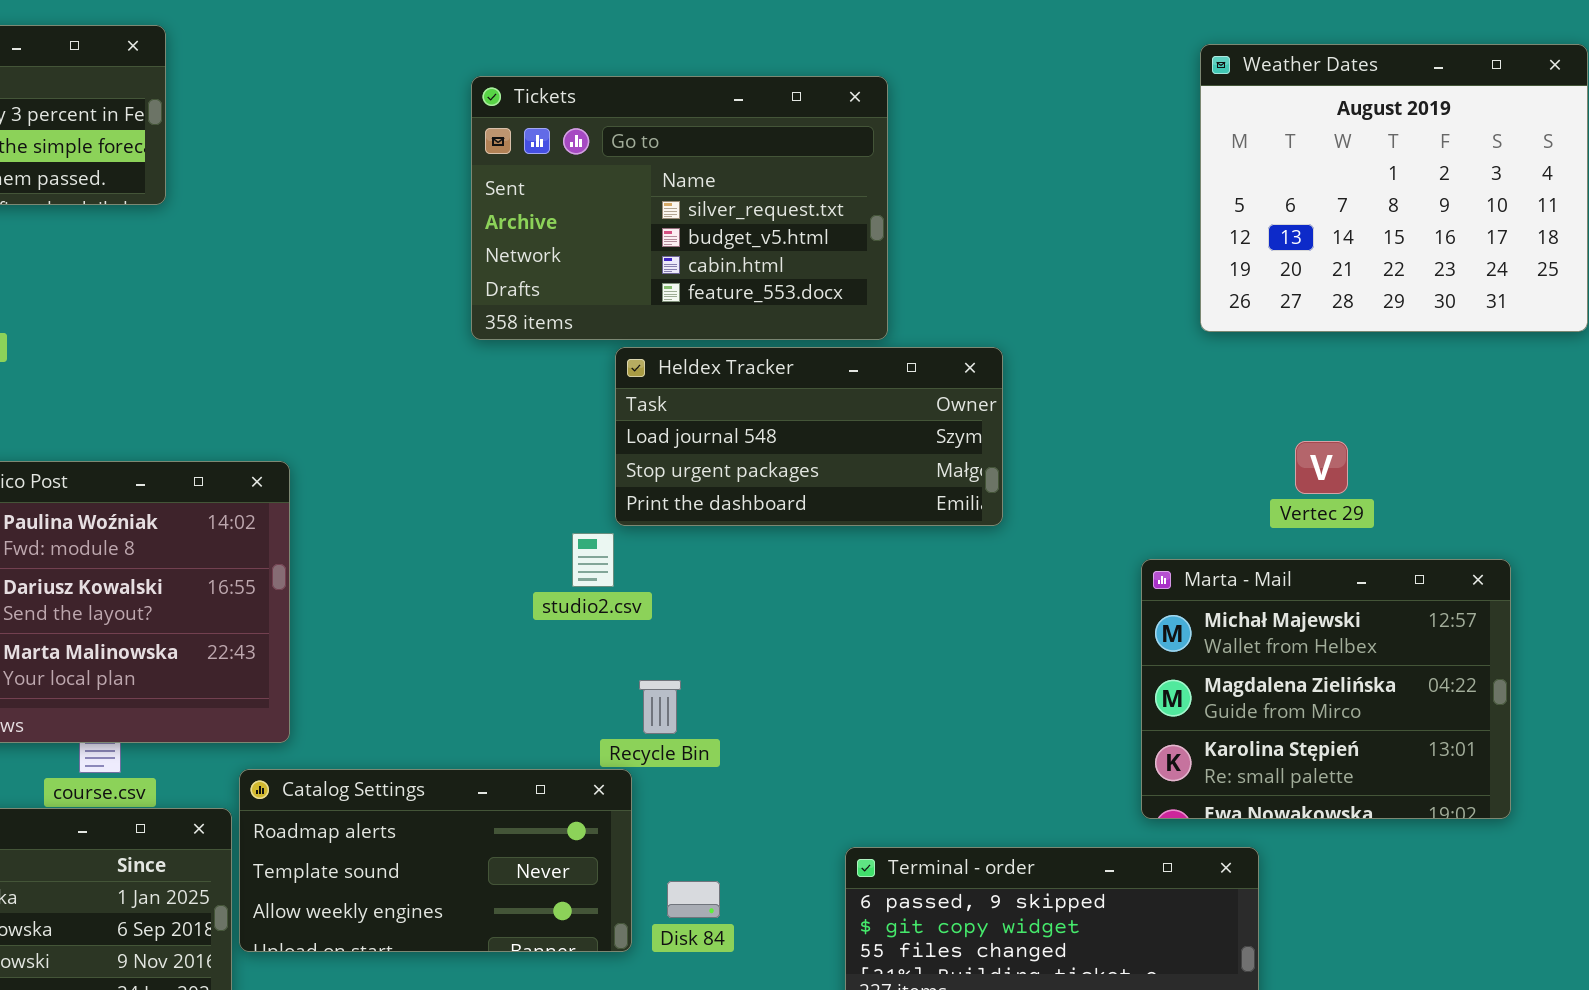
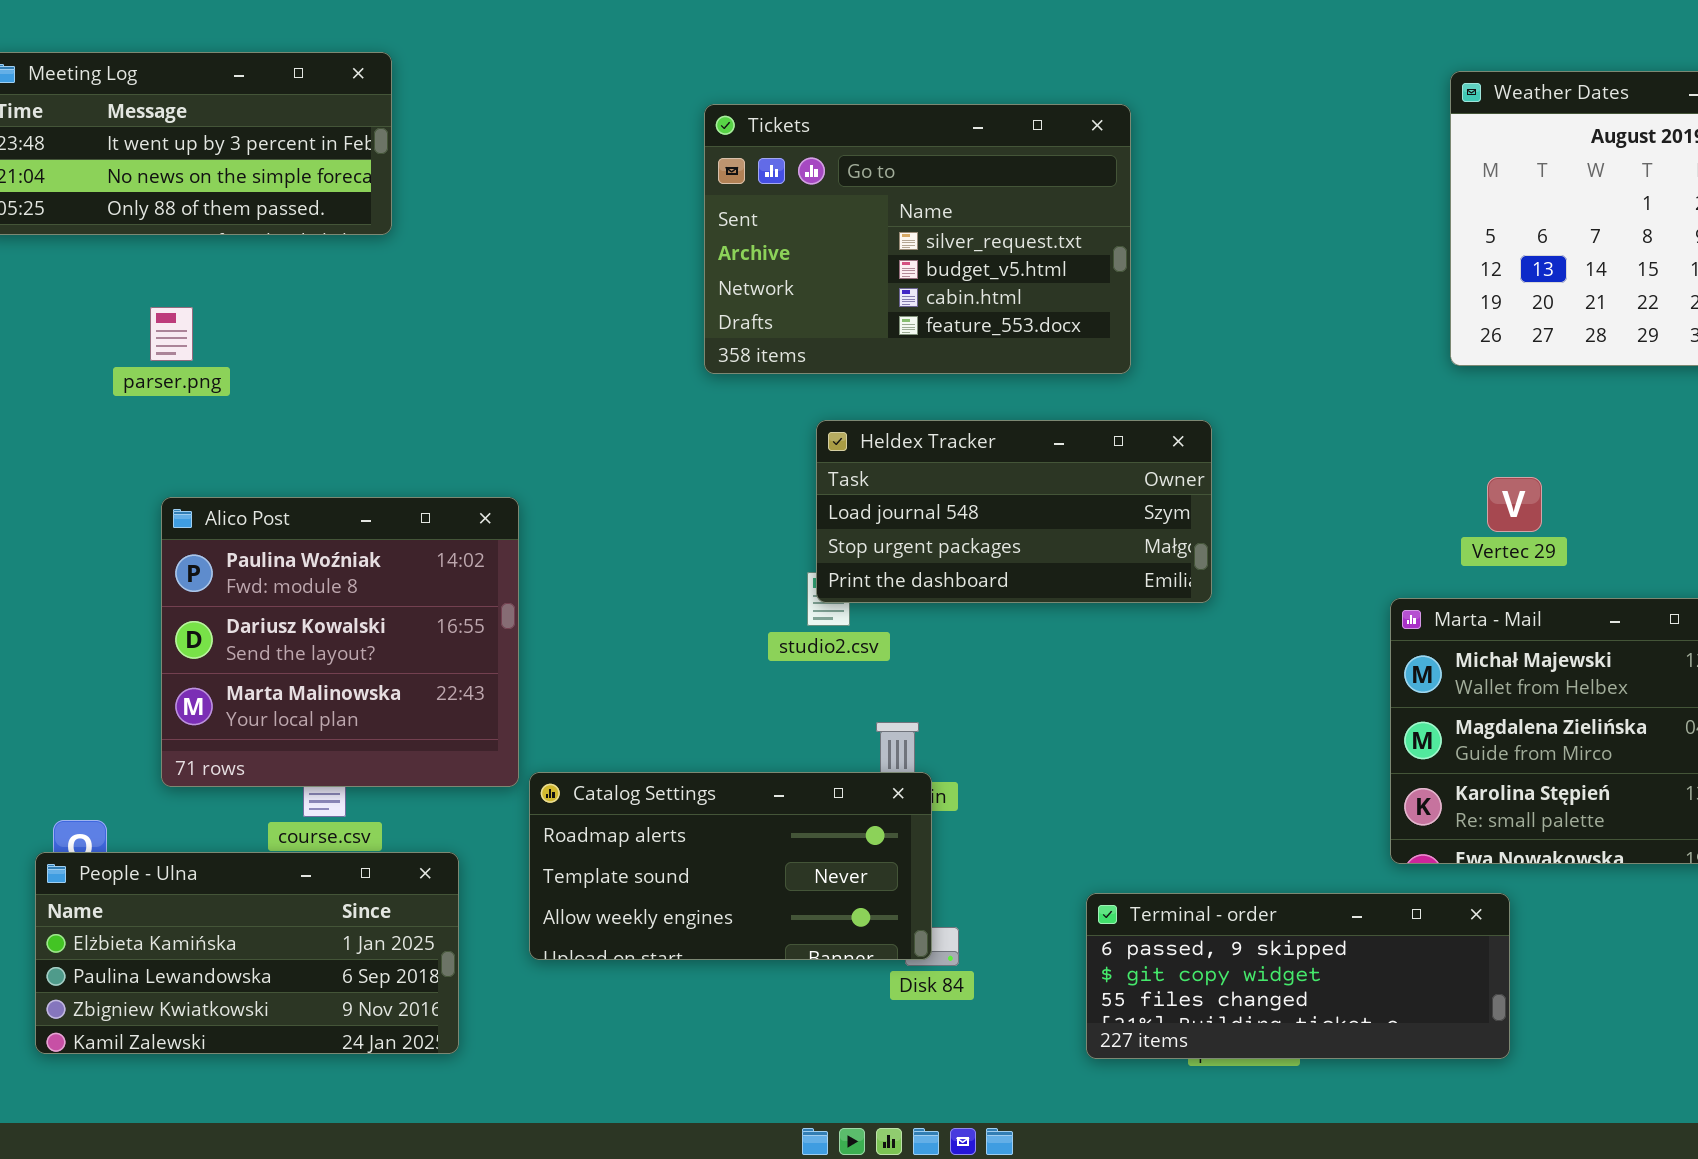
Heldex Tracker: [615,347,1003,526] -> [816,420,1212,603], moved
Vertec 29: [1295,441,1348,494] -> [1487,477,1542,532], moved
Catalog Settings: [239,769,632,952] -> [529,772,932,960], moved

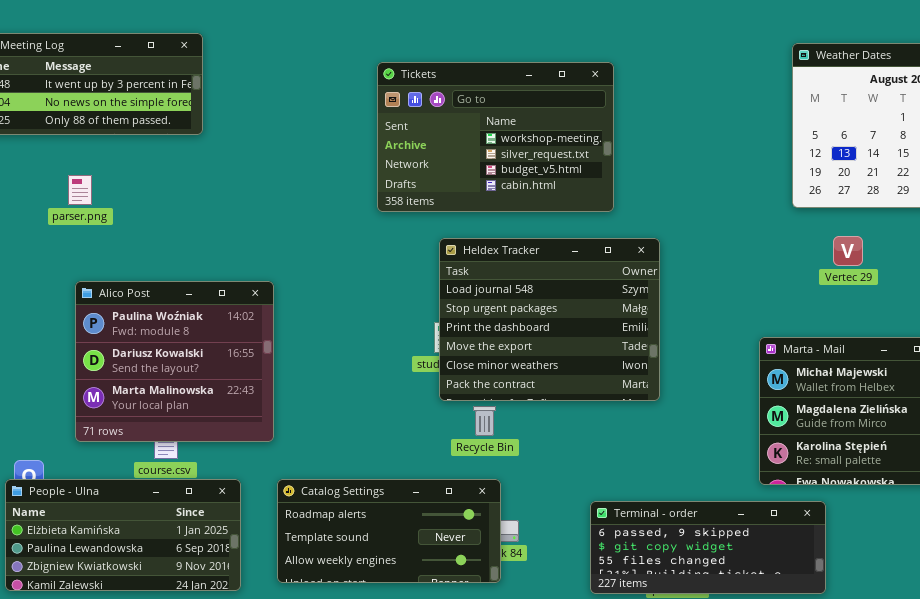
Tickets: [704,104,1131,374] -> [377,62,614,212], scrolled up 1 row
Heldex Tracker: [816,420,1212,603] -> [439,238,660,401], resized
Vertec 29: [1487,477,1542,532] -> [833,236,863,266], moved
Catalog Settings: [529,772,932,960] -> [277,479,501,583], moved

